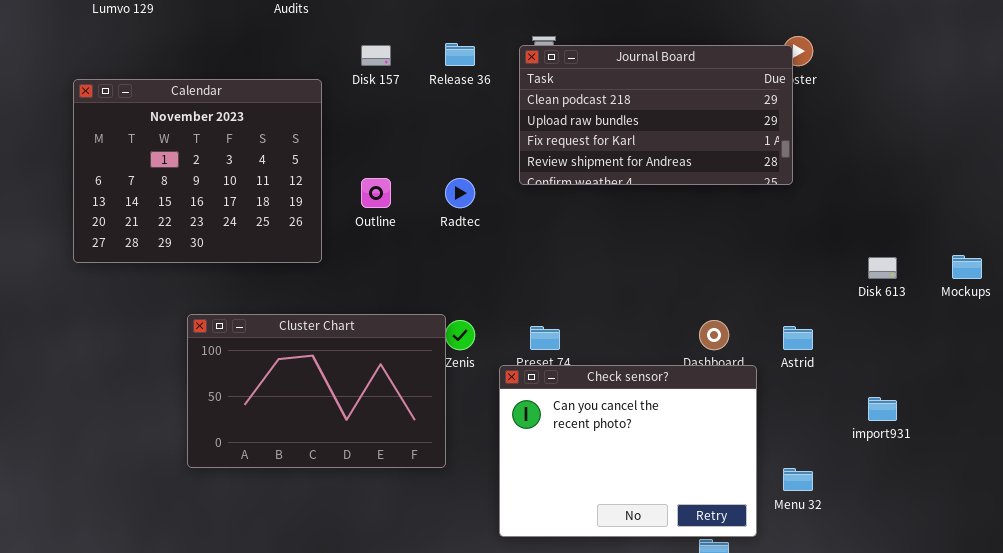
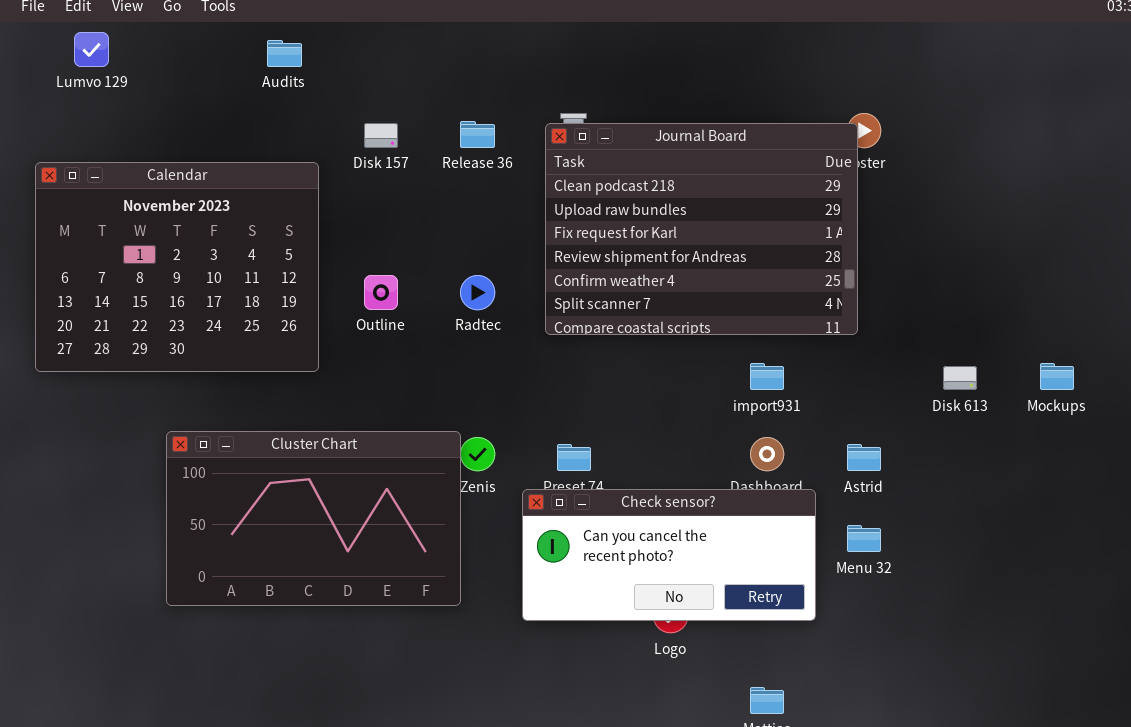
Journal Board: [519,45,793,185] -> [545,123,858,335], resized
Check sensor?: [499,365,757,537] -> [522,489,816,621], resized
import931: [868,397,897,421] -> [750,363,784,390], moved
Menu 32: [783,468,813,491] -> [847,525,881,552], moved

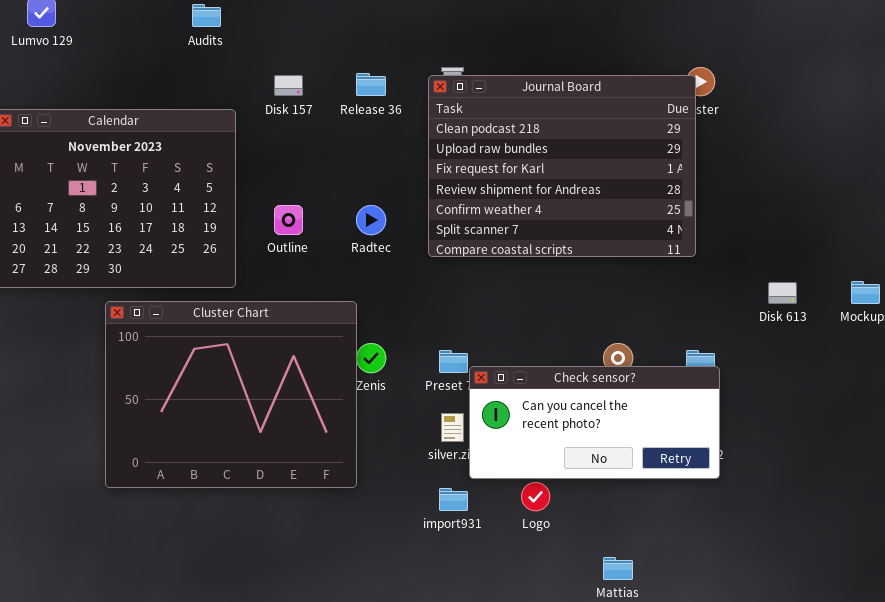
import931: [750,363,784,390] -> [439,488,468,511], moved
Cluster Chart: [166,431,461,606] -> [105,301,357,488], resized
Check sensor?: [522,489,816,621] -> [469,366,720,479], moved

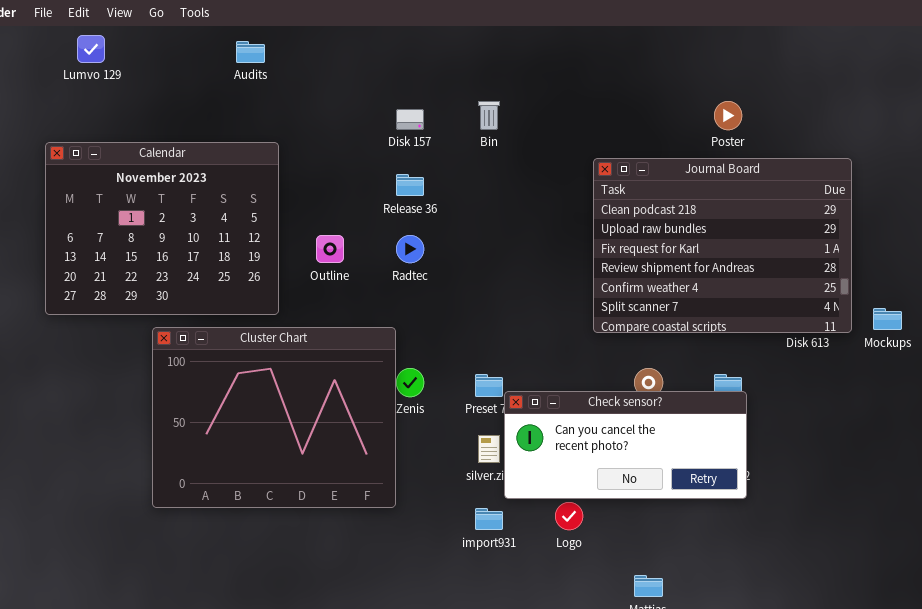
Release 36: [356,73,386,96] -> [396,174,424,196], moved
Disk 157: [274,75,303,96] -> [396,109,424,130], moved
Journal Board: [428,75,696,257] -> [593,158,852,333], moved

